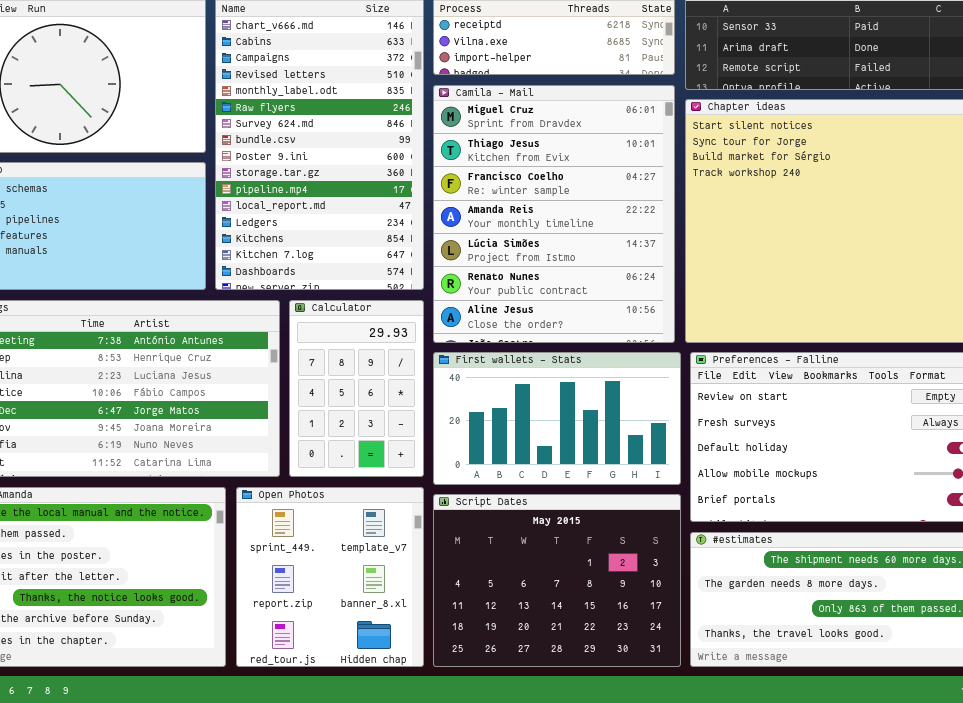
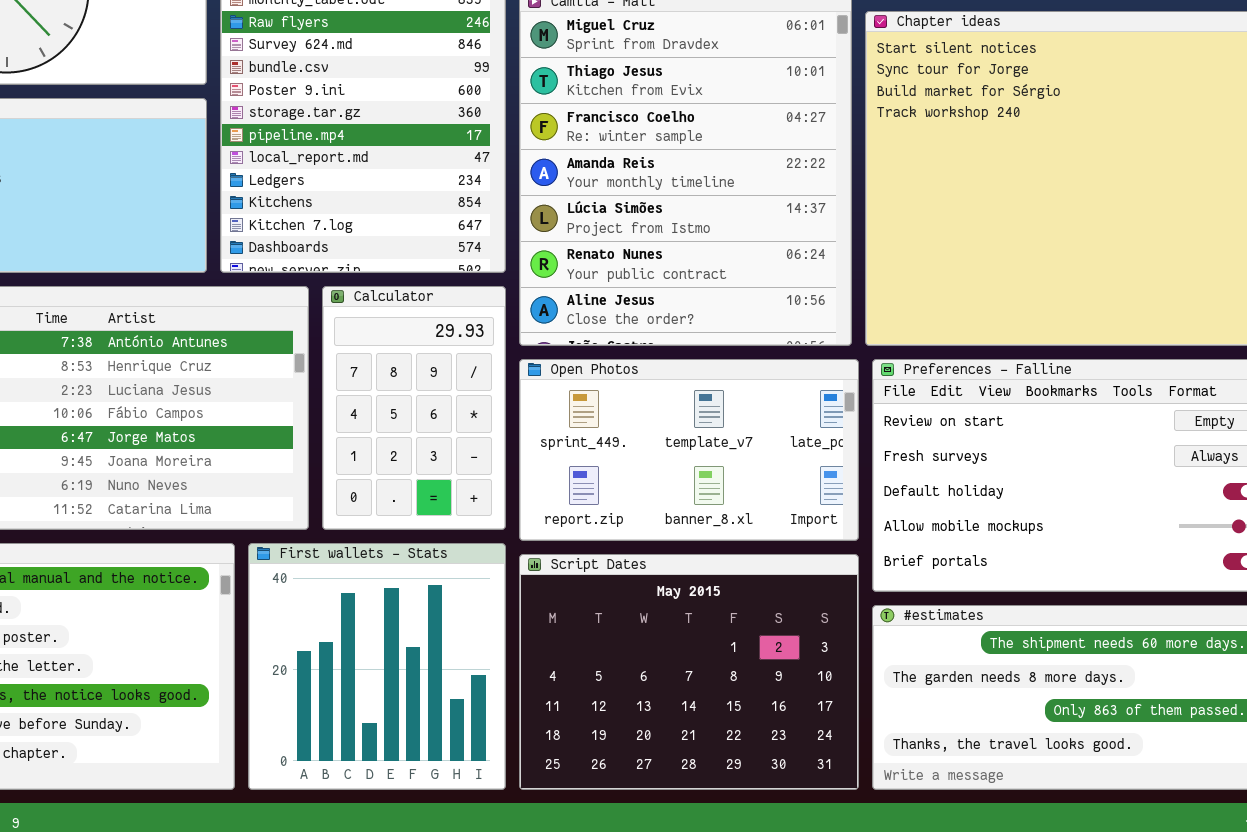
First wallets - Stats: [433,352,681,485] -> [248,543,506,790], moved, resized
Open Photos: [236,487,424,667] -> [519,359,859,541], moved, resized

